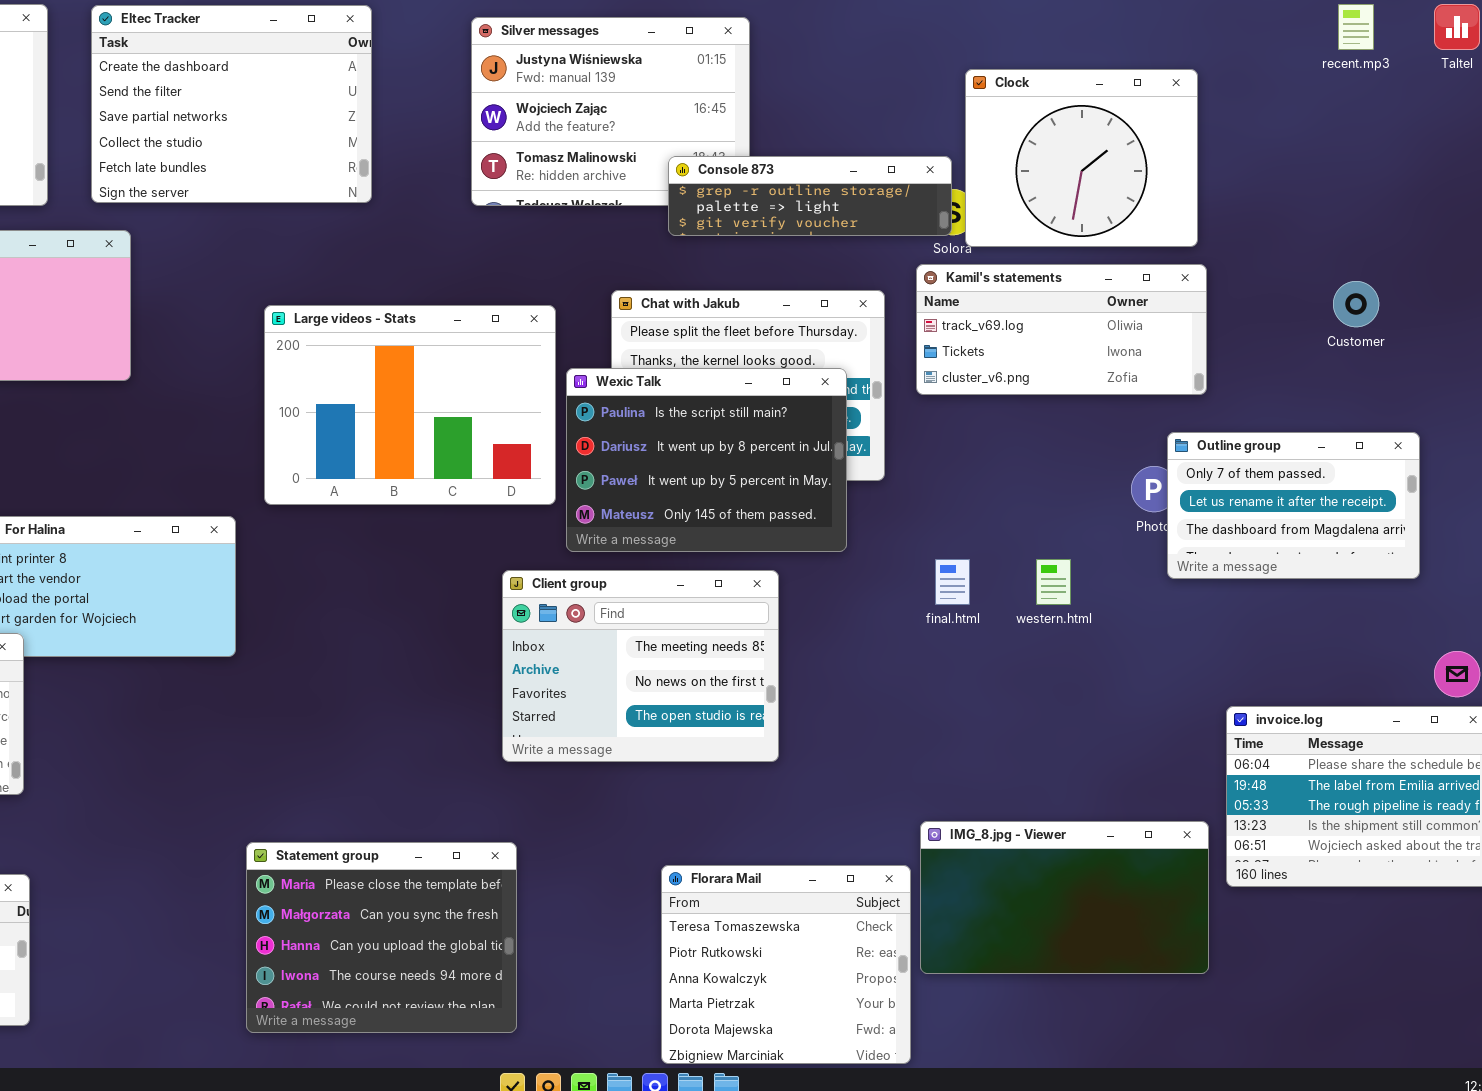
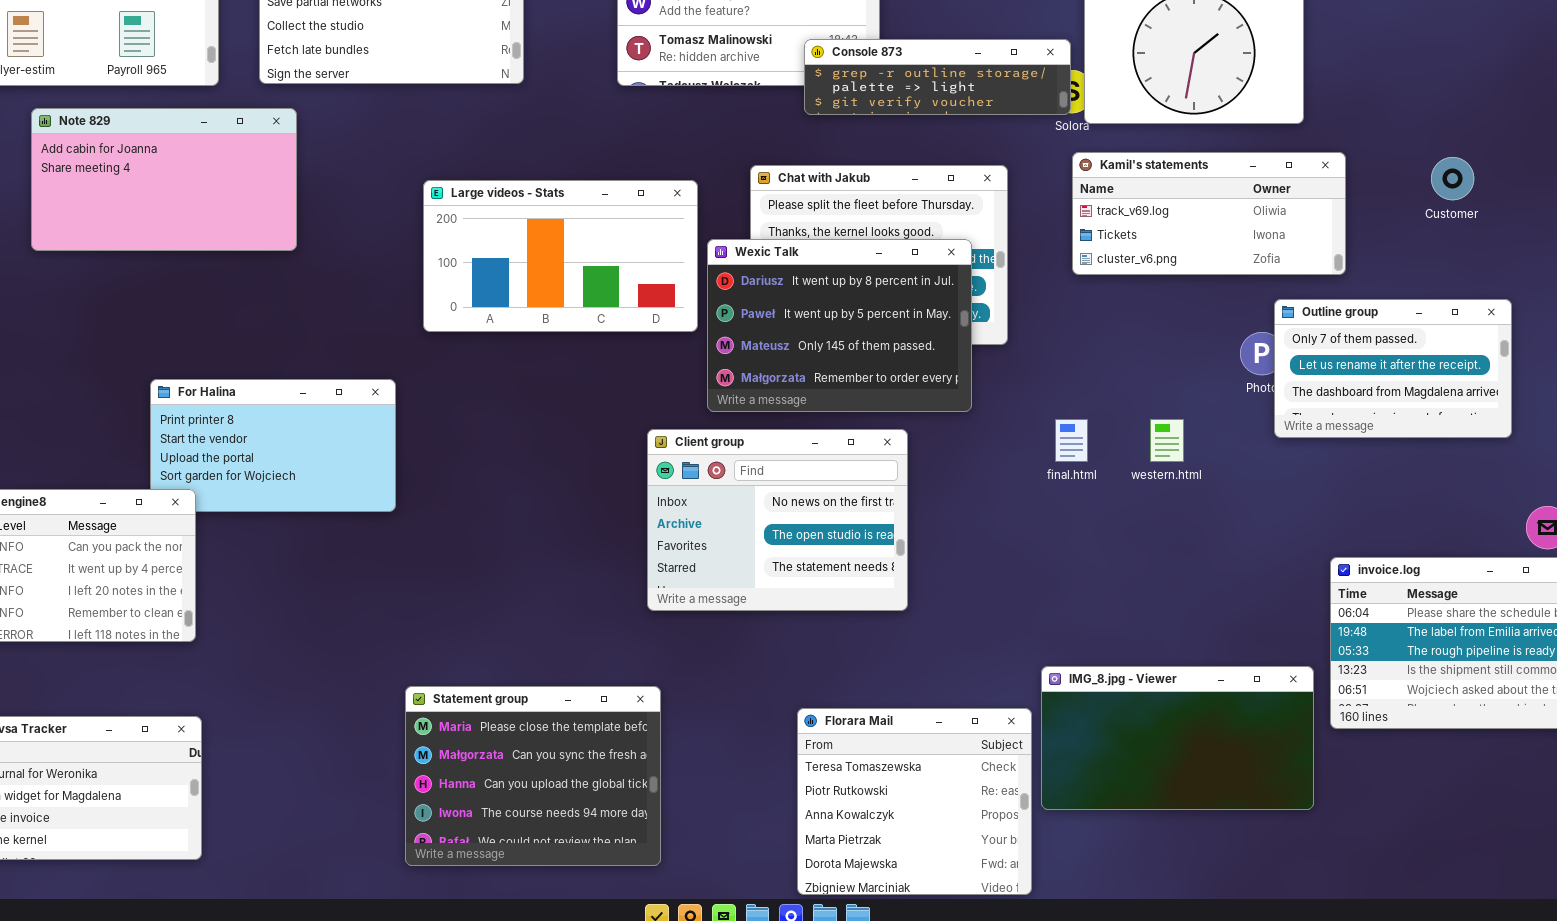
Kamil's statements: [916,264,1207,395] -> [1072,152,1346,275], moved
Large videos - Stats: [264,305,556,505] -> [423,180,698,332], resized
Wexic Talk: [566,368,847,552] -> [707,239,972,412], scrolled down 1 row
Client group: [502,570,779,762] -> [647,429,908,611], scrolled down 1 row

